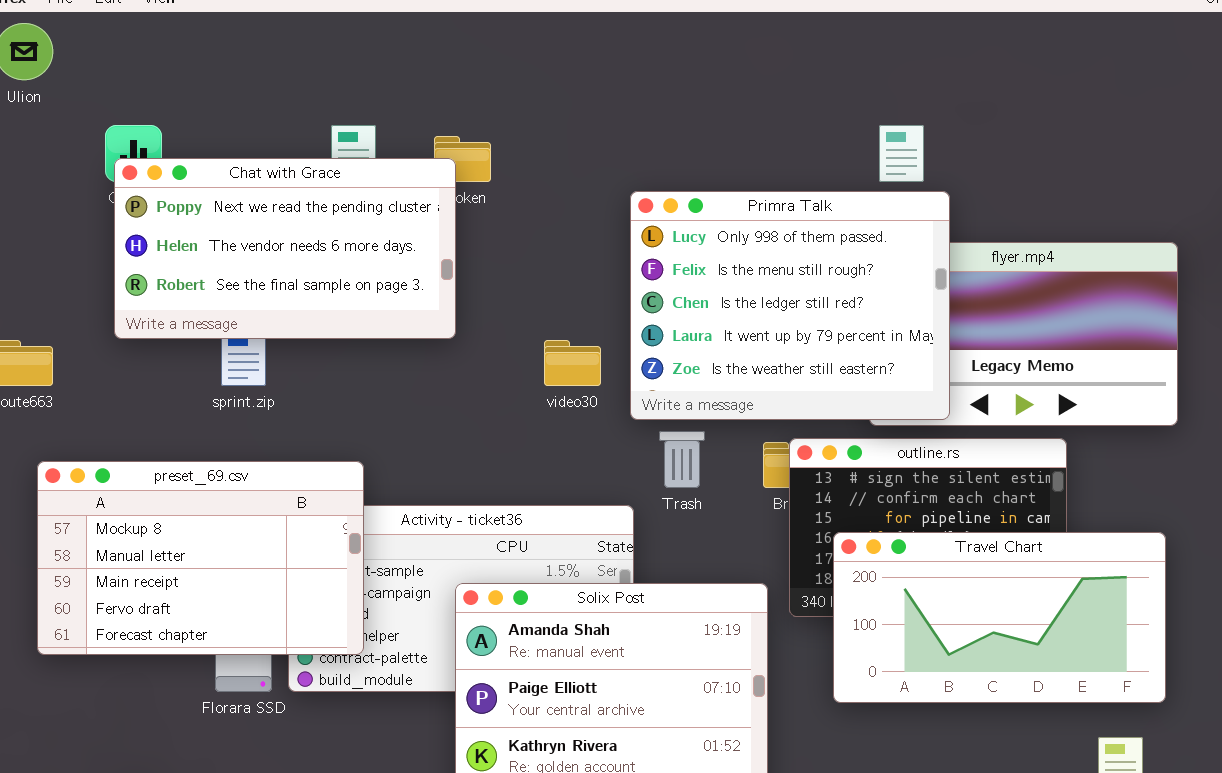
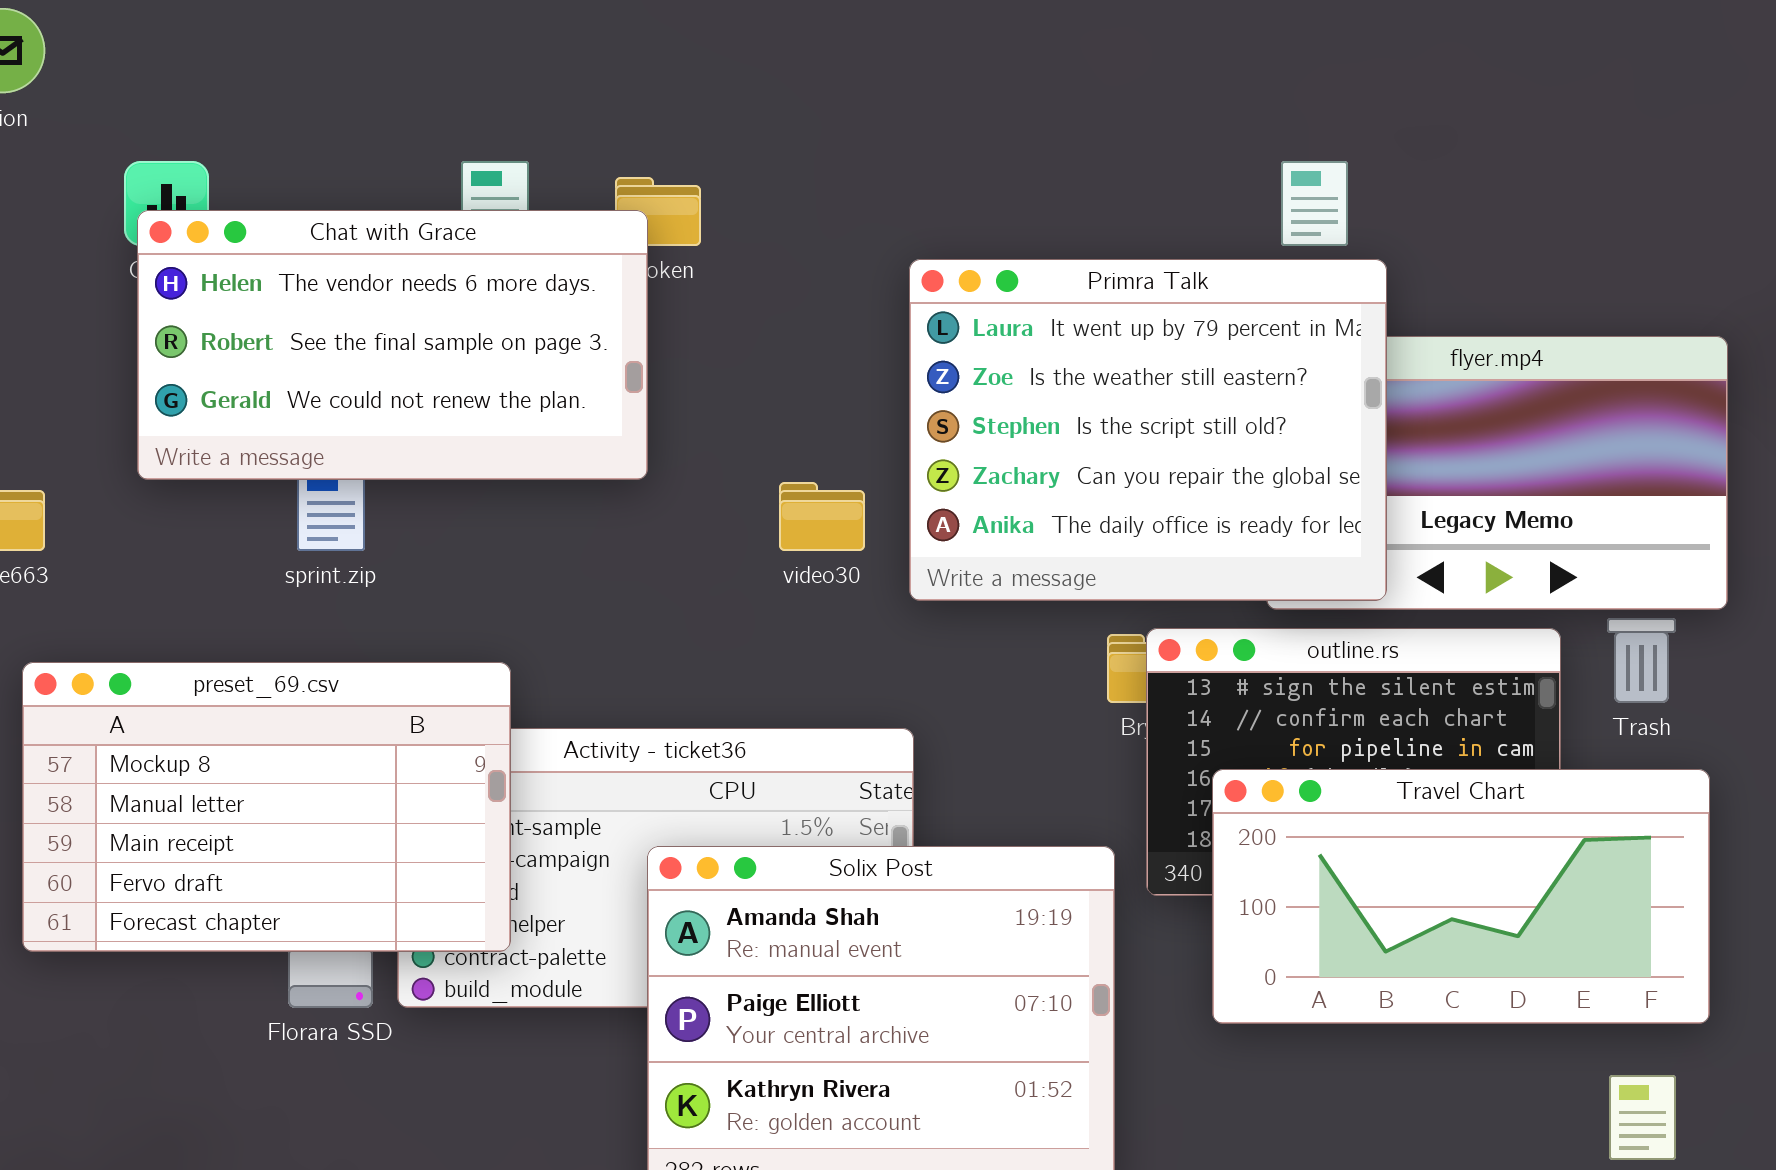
Chat with Grace: [114,158,456,339] -> [137,210,648,480], scrolled down 1 row
Primra Talk: [630,191,950,420] -> [909,259,1387,601], scrolled down 3 rows
Trash: [659,431,705,488] -> [1607,618,1676,703], moved

